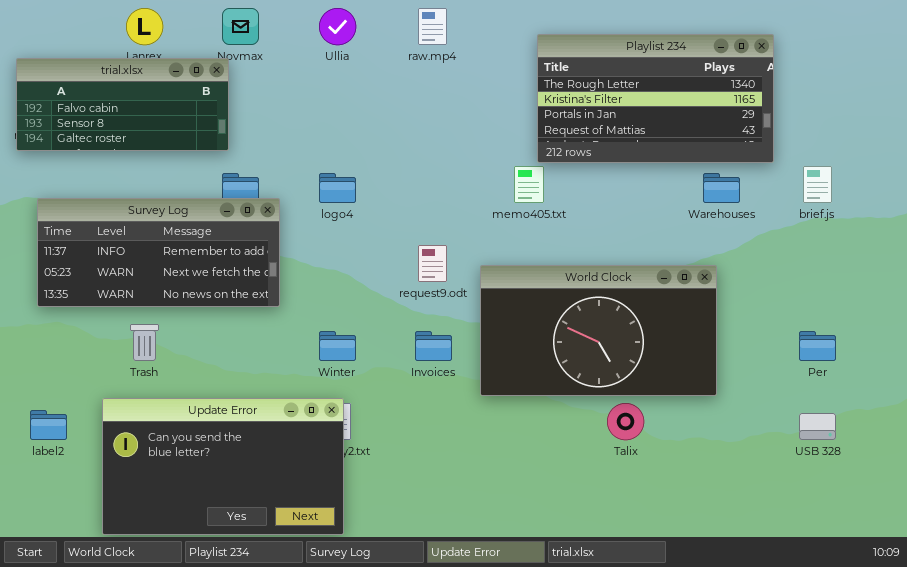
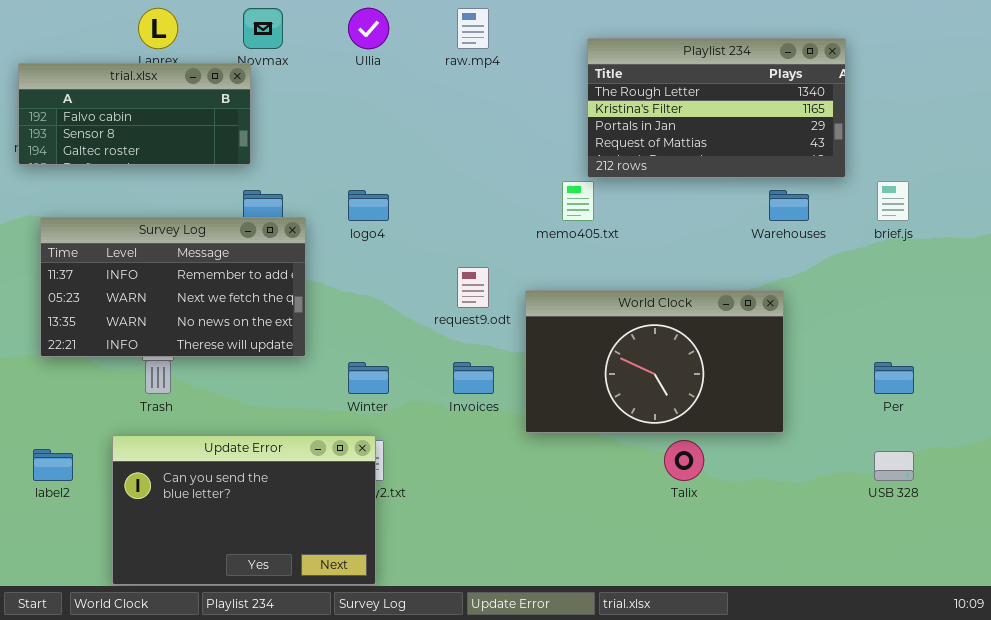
Survey Log: [37,198,280,307] -> [40,217,306,357], resized

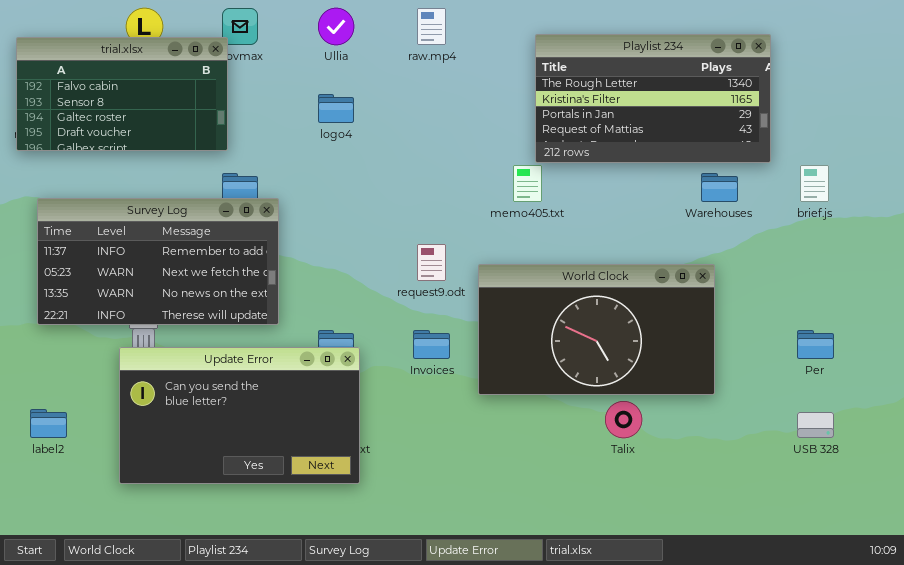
trial.xlsx: [18,63,251,165] -> [16,37,228,151], resized
logo4: [348,190,389,221] -> [318,94,354,123], moved
Update Error: [112,435,376,585] -> [119,347,360,484], moved

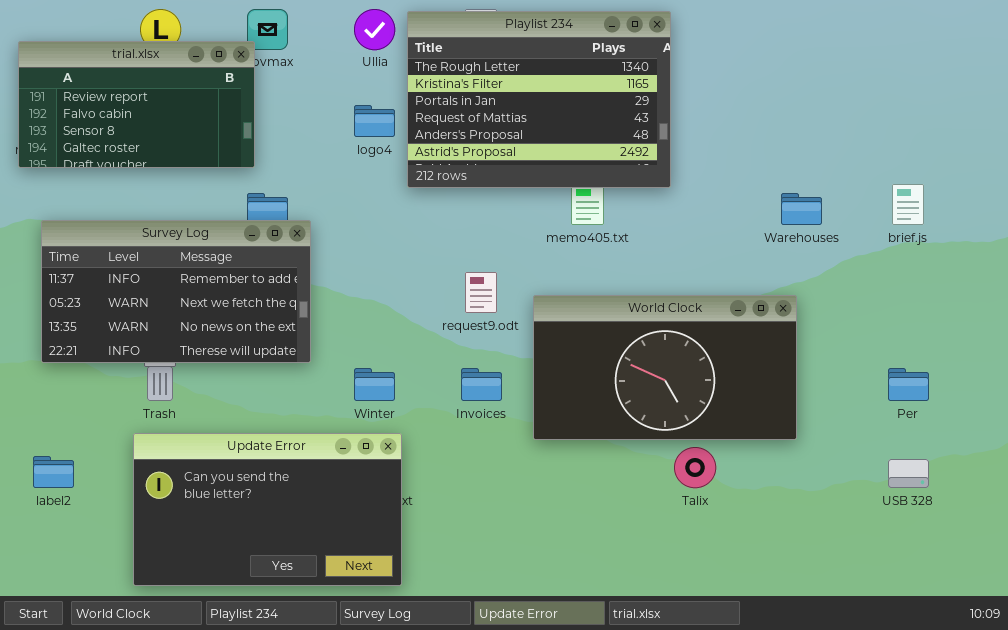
Playlist 234: [535,34,771,163] -> [407,11,671,188], moved, resized
trial.xlsx: [16,37,228,151] -> [18,41,255,168], scrolled up 1 row
Update Error: [119,347,360,484] -> [133,433,402,586], moved

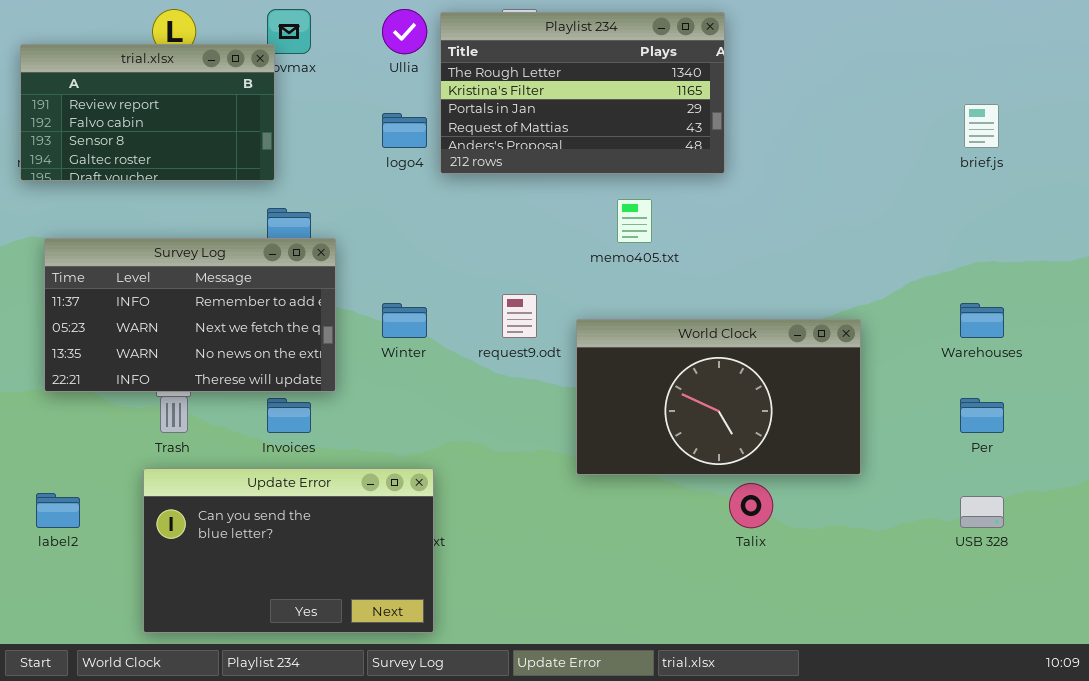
Playlist 234: [407,11,671,188] -> [440,12,725,174], resized
brief.js: [892,184,924,225] -> [964,104,999,148], moved
Warehouses: [781,193,822,225] -> [960,303,1004,338], moved
Winter: [354,368,395,401] -> [382,303,427,338], moved
Invoices: [461,368,502,401] -> [267,398,311,433], moved

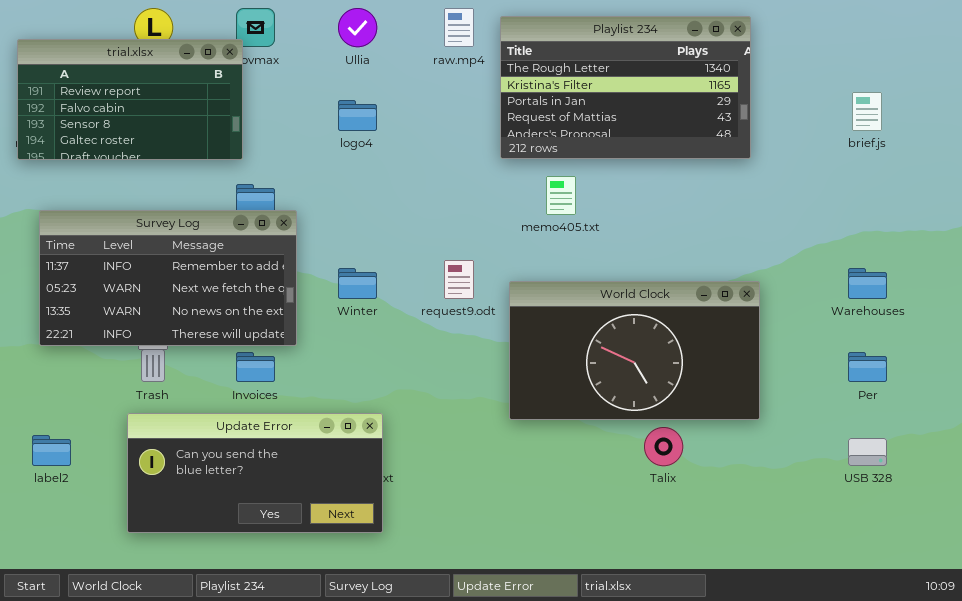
Playlist 234: [440,12,725,174] -> [500,16,751,159], moved
Update Error: [143,468,434,633] -> [127,413,383,533], resized

